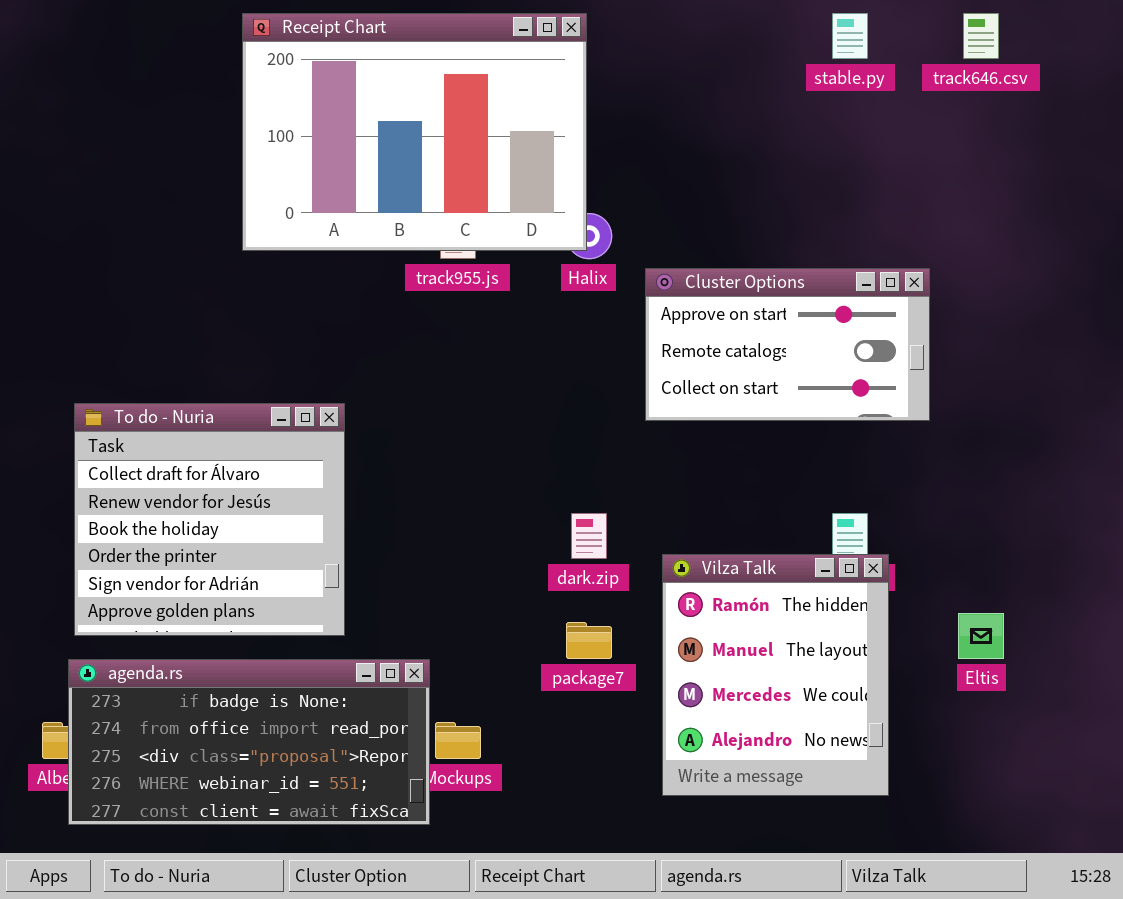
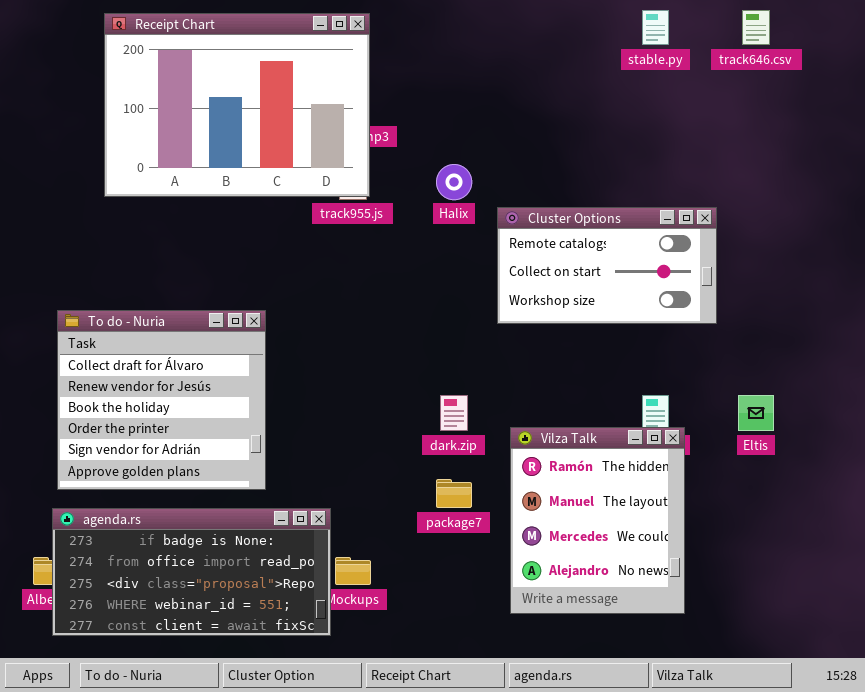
Receipt Chart: [242,13,587,251] -> [104,13,370,197], moved
Cluster Options: [645,268,930,421] -> [497,207,717,324], scrolled down 1 row
Eltis: [958,613,1004,659] -> [738,395,774,431], moved

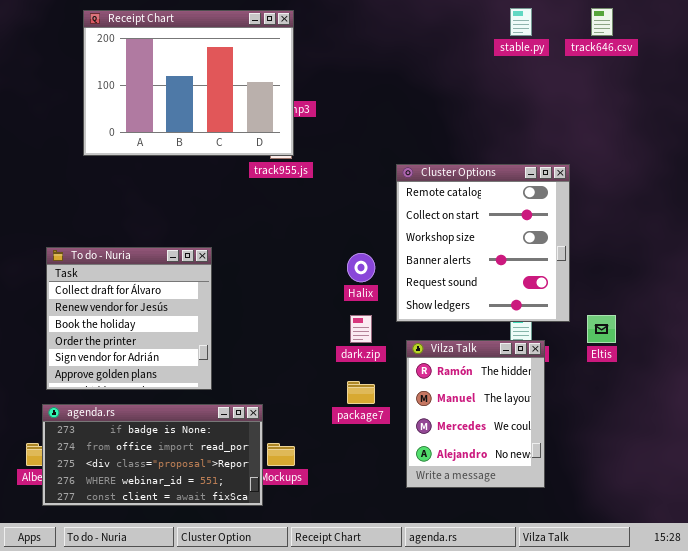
Halix: [436,164,472,200] -> [347,253,375,282], moved
Cluster Options: [497,207,717,324] -> [396,164,570,322], resized

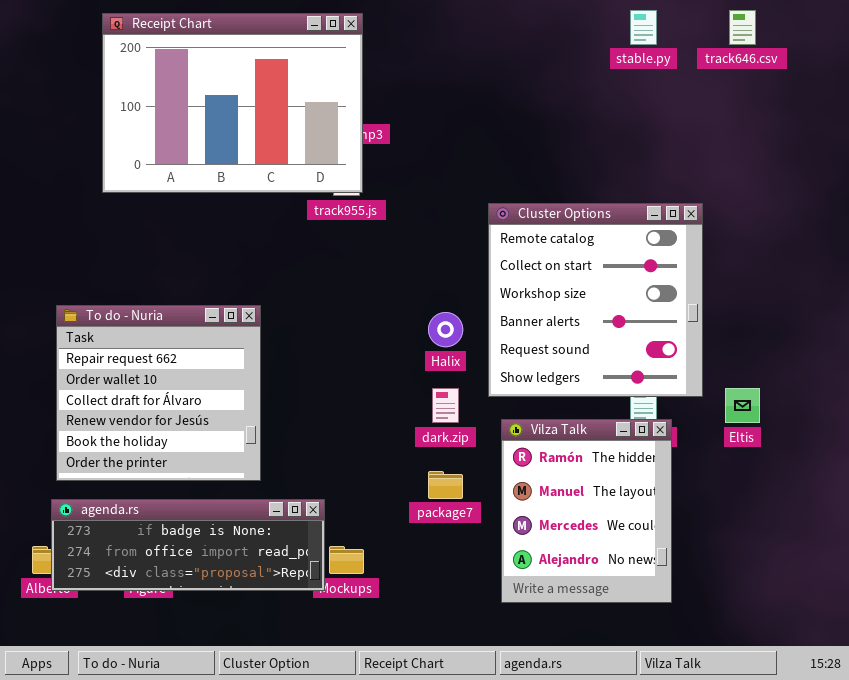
To do - Nuria: [46,247,212,390] -> [56,305,261,481], scrolled up 2 rows
agenda.rs: [42,404,263,506] -> [51,499,325,591], resized

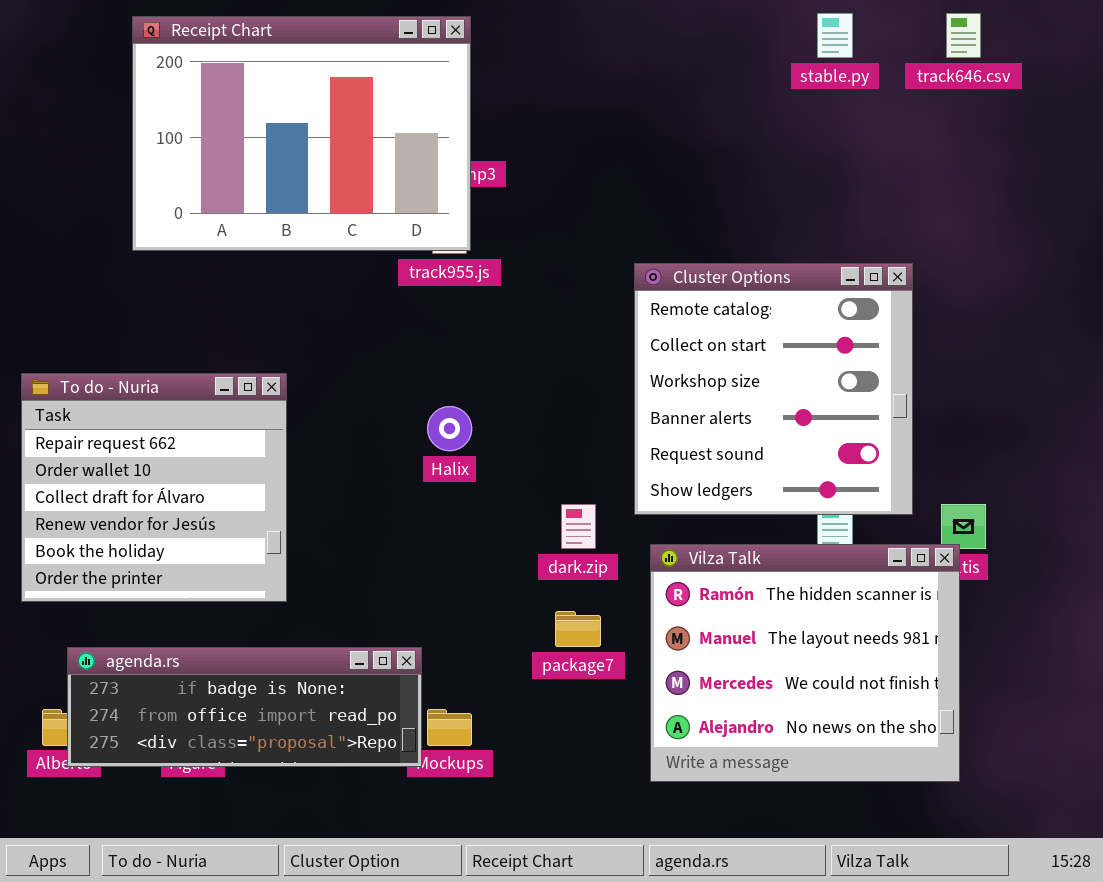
To do - Nuria: [56,305,261,481] -> [21,373,287,602], moved
Halix: [428,312,463,347] -> [427,406,472,451], moved
Vilza Talk: [501,419,672,603] -> [650,544,960,782], resized

